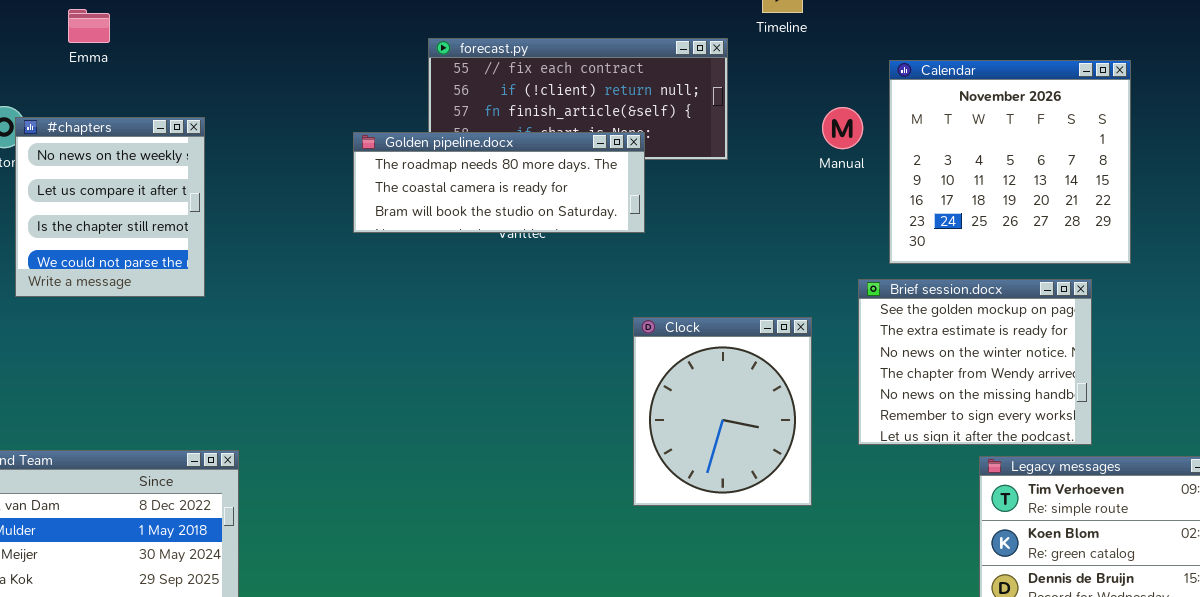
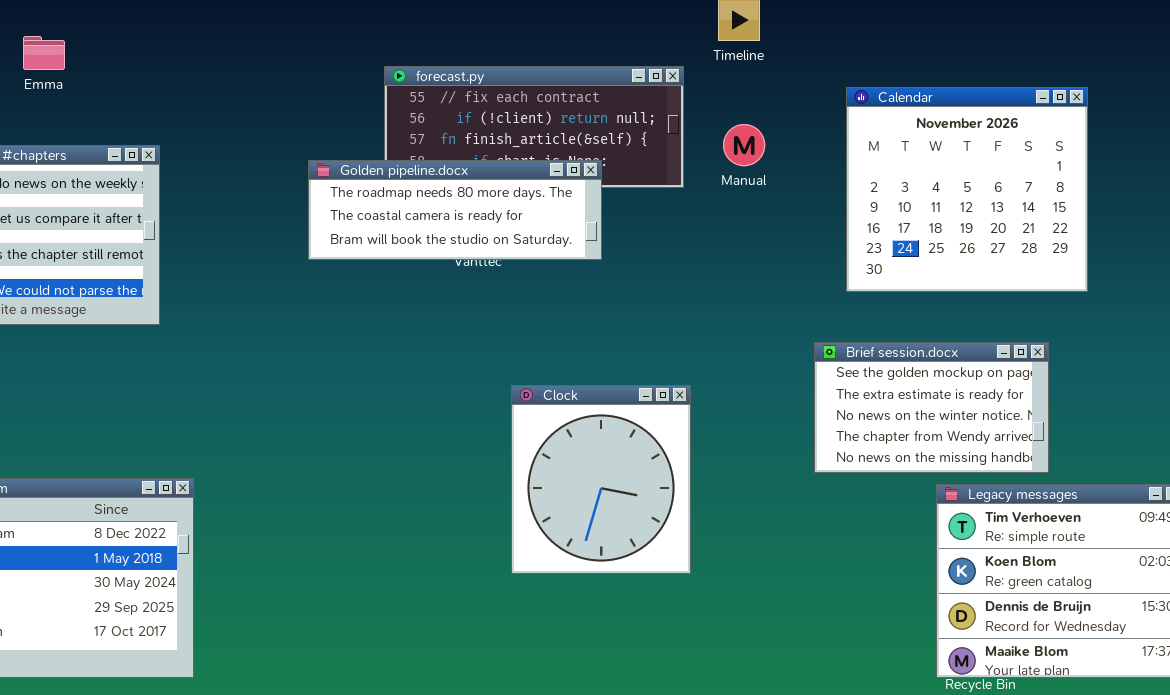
Manual: [822,107,863,149] -> [723,124,765,166], moved
Brief session.docx: [858,279,1092,445] -> [814,342,1049,473], resized
Clock: [633,317,812,506] -> [511,385,691,574], moved

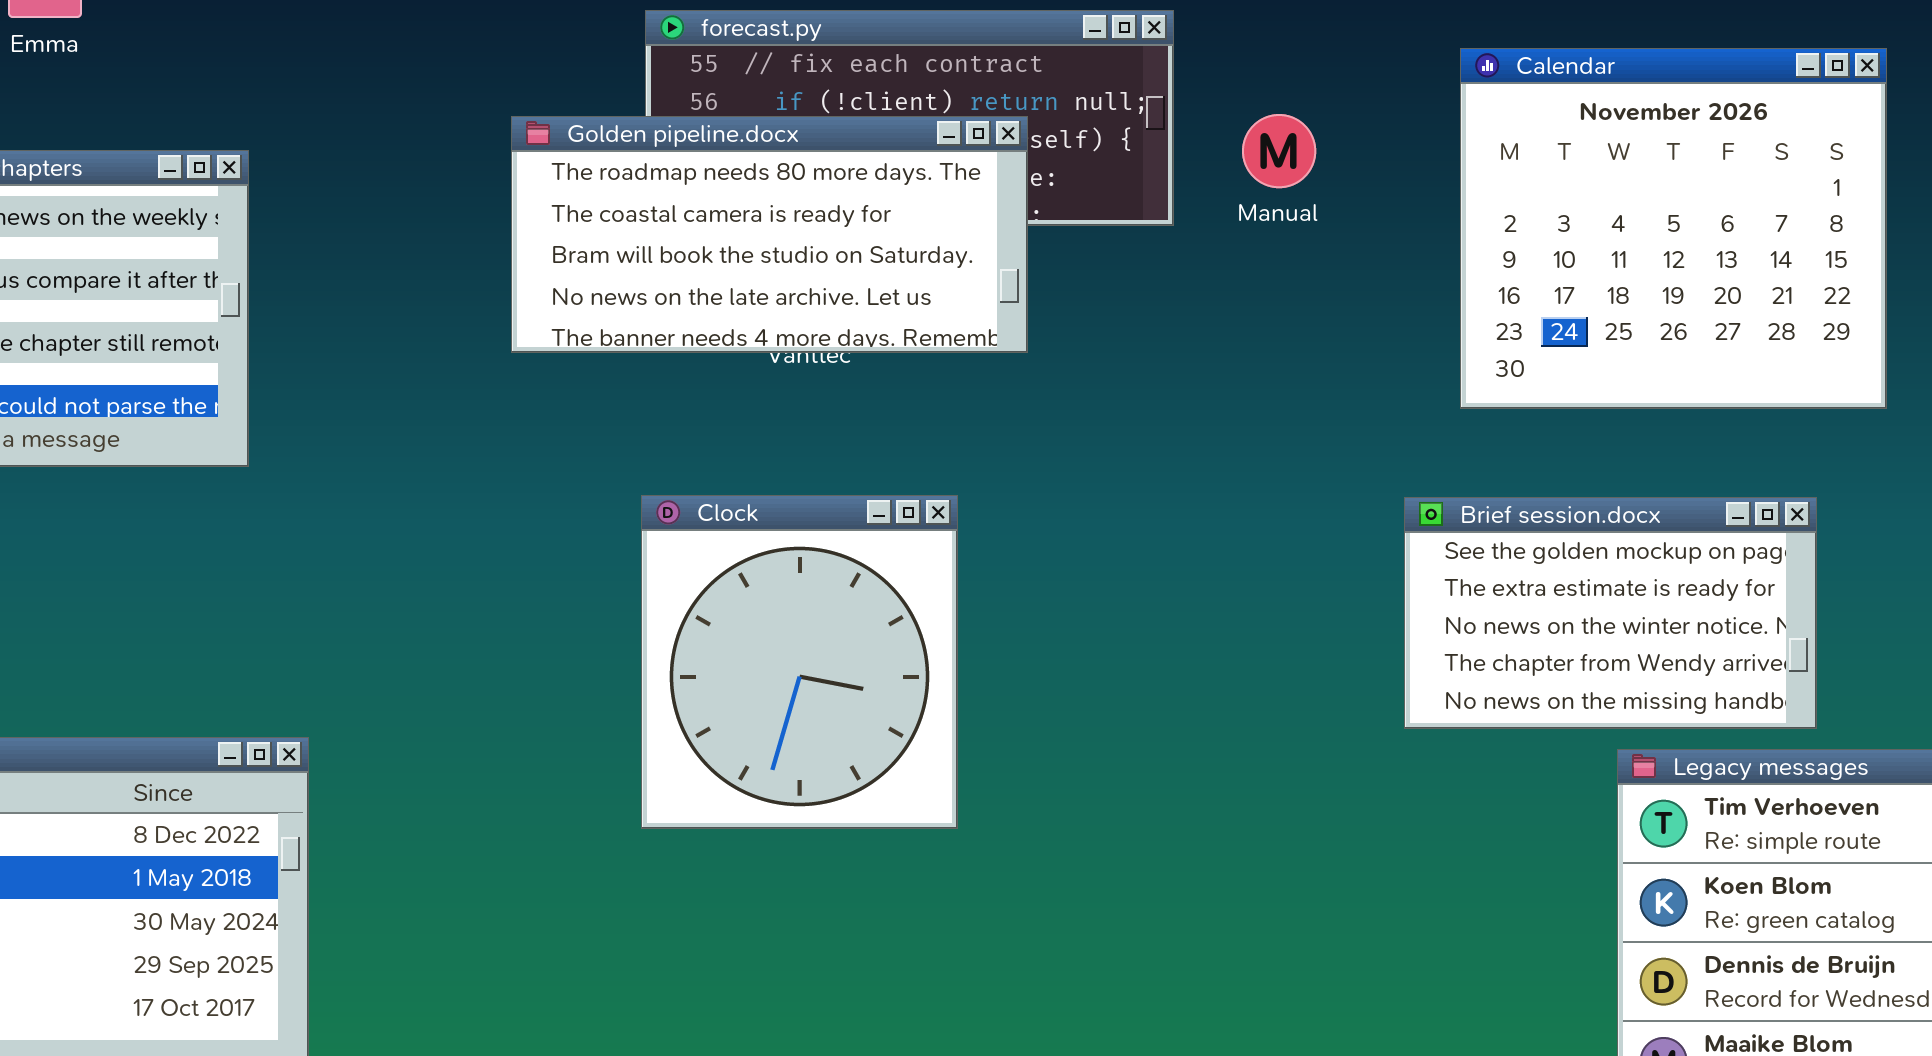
Golden pipeline.docx: [308,160,602,260] -> [511,116,1028,353], resized
Clock: [511,385,691,574] -> [641,495,958,829], moved

